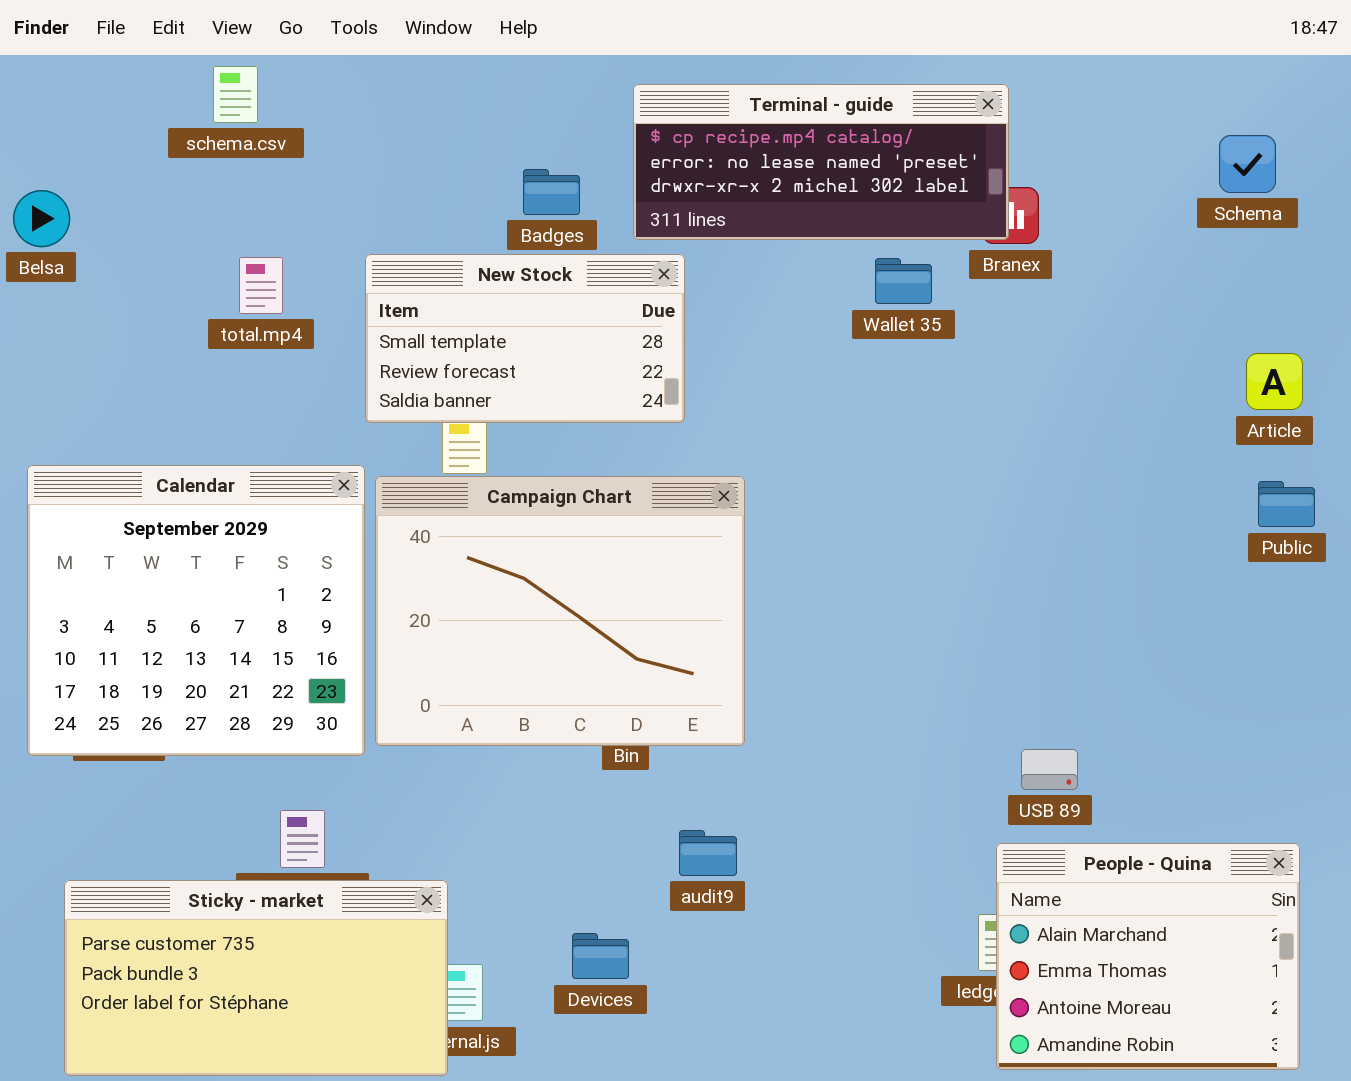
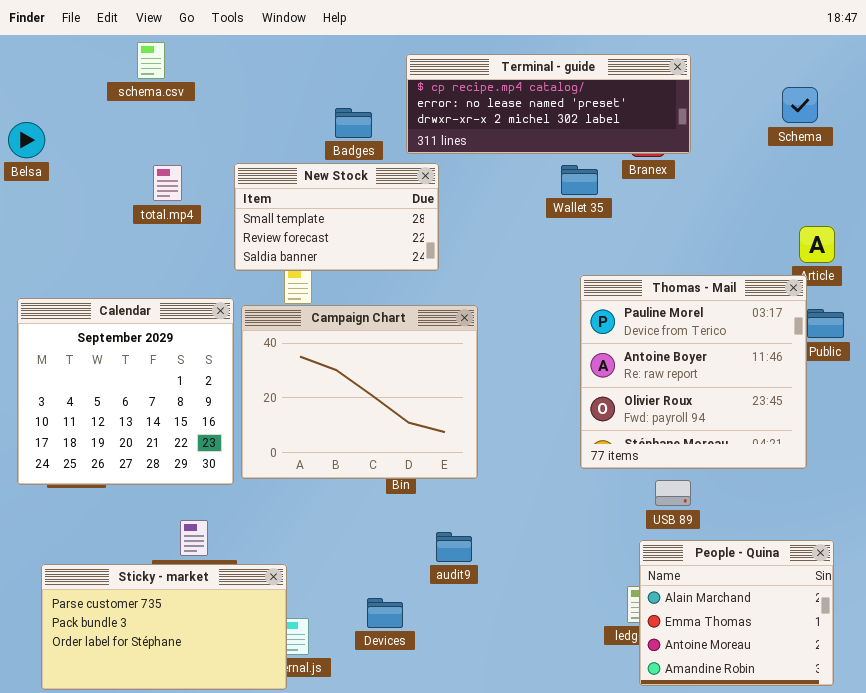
Terminal - guide: [633,84,1009,240] -> [406,54,691,154], resized
Thomas - Mail: none -> [580,275,807,469], opened

